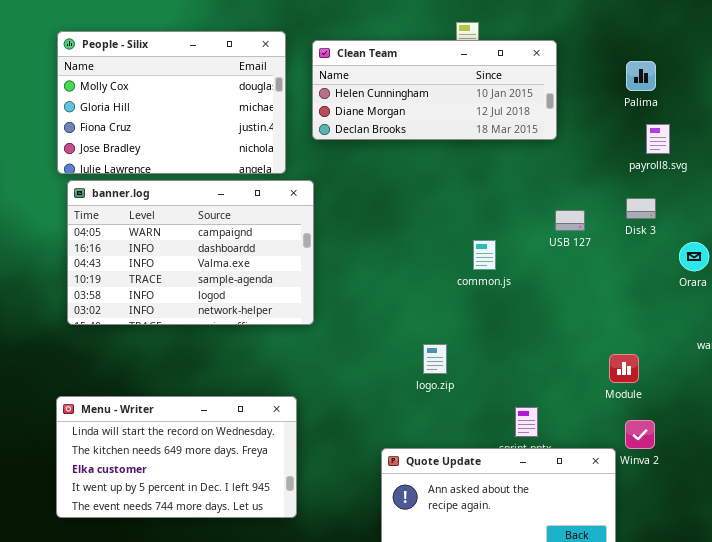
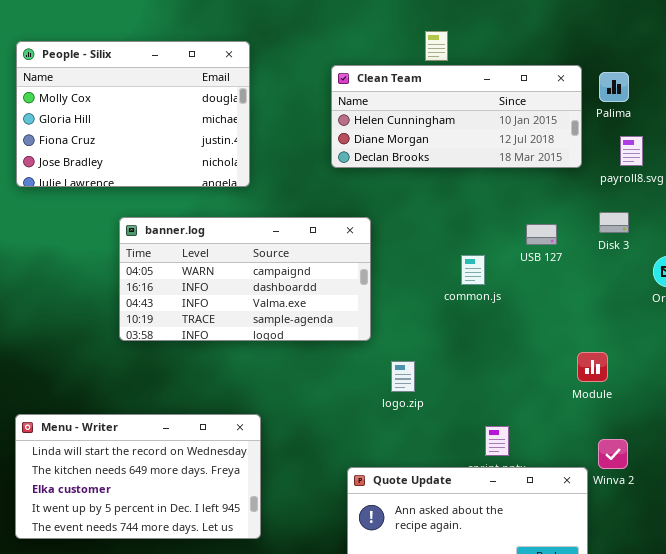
Clean Team: [312,40,557,140] -> [331,65,582,168], moved
banner.log: [67,180,314,325] -> [119,217,371,341], moved, resized
common.js: [473,240,496,270] -> [461,255,485,285], moved
Module: [609,354,639,383] -> [577,352,608,382], moved

